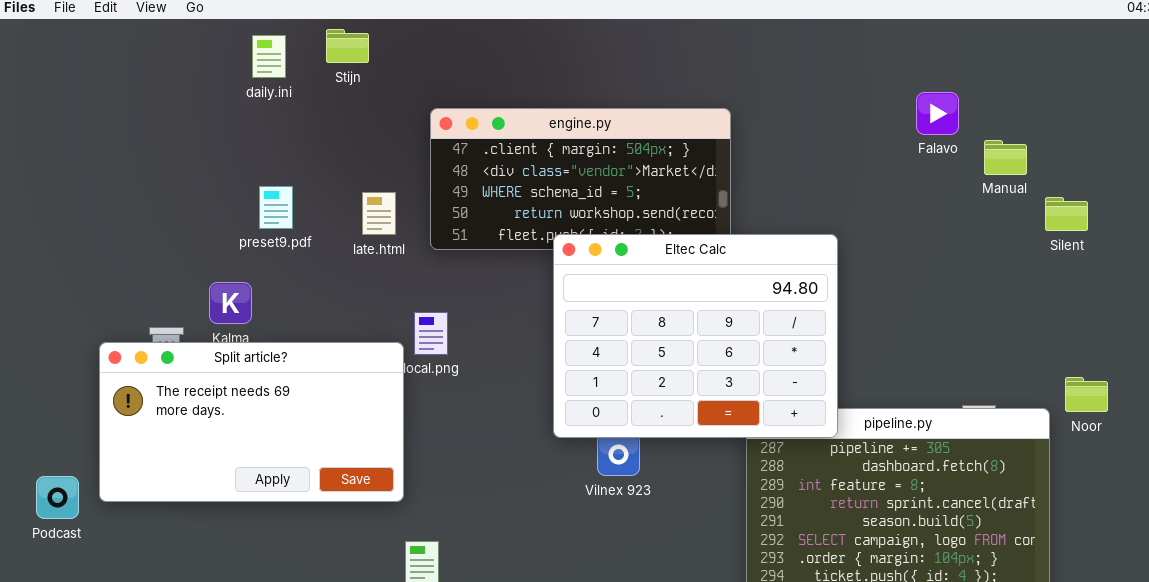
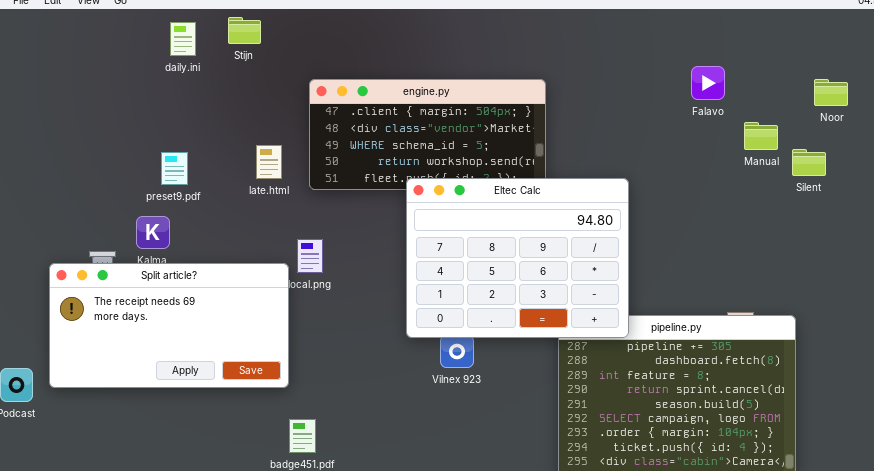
Manual: [984,140,1027,175] -> [744,122,778,150], moved
preset9.pdf: [259,186,293,229] -> [161,152,188,185], moved
Noor: [1065,377,1108,412] -> [814,79,848,106], moved

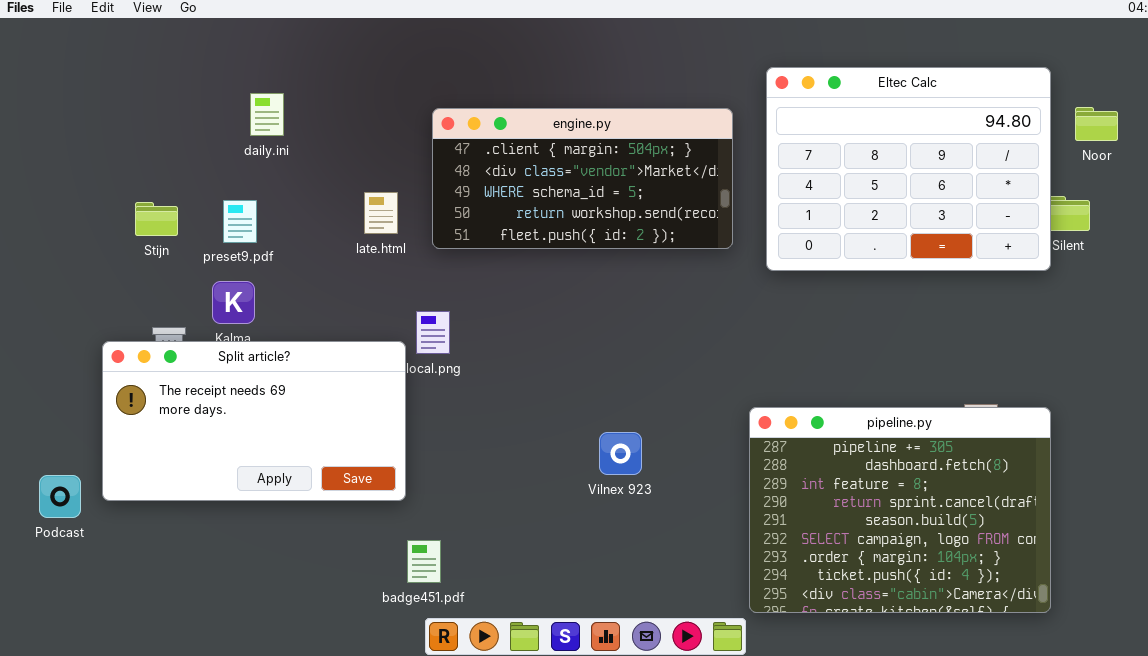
Stijn: [228,17,261,44] -> [135,202,178,236], moved
daily.ini: [170,22,196,56] -> [250,93,284,136], moved
preset9.pdf: [161,152,188,185] -> [223,200,257,243], moved
Eltec Calc: [406,178,629,338] -> [766,67,1051,271], moved

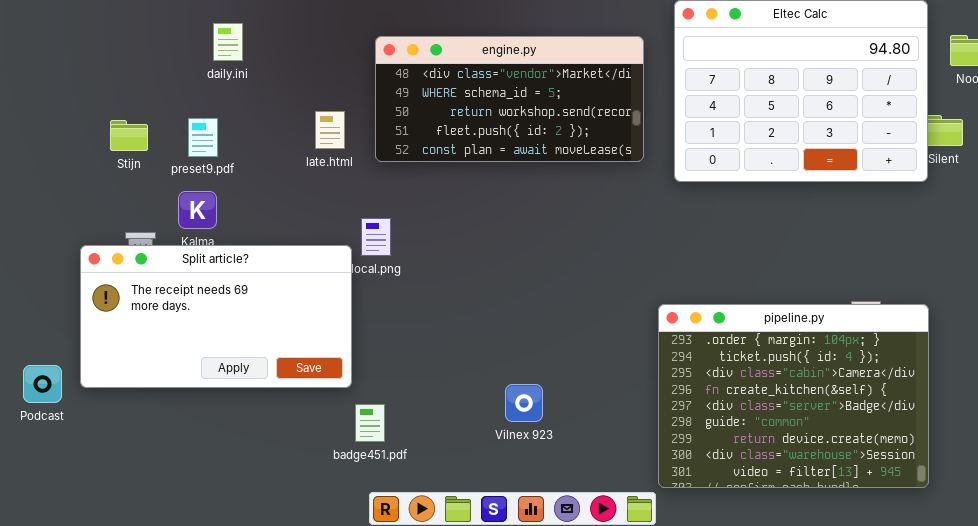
engine.py: [432,108,733,249] -> [375,36,644,162], scrolled down 1 row
pipeline.py: [749,407,1051,613] -> [658,304,929,488], scrolled down 6 rows
Vilnex 923: [599,432,642,475] -> [505,384,543,422], moved
badge451.pdf: [407,540,441,583] -> [355,404,385,442], moved

